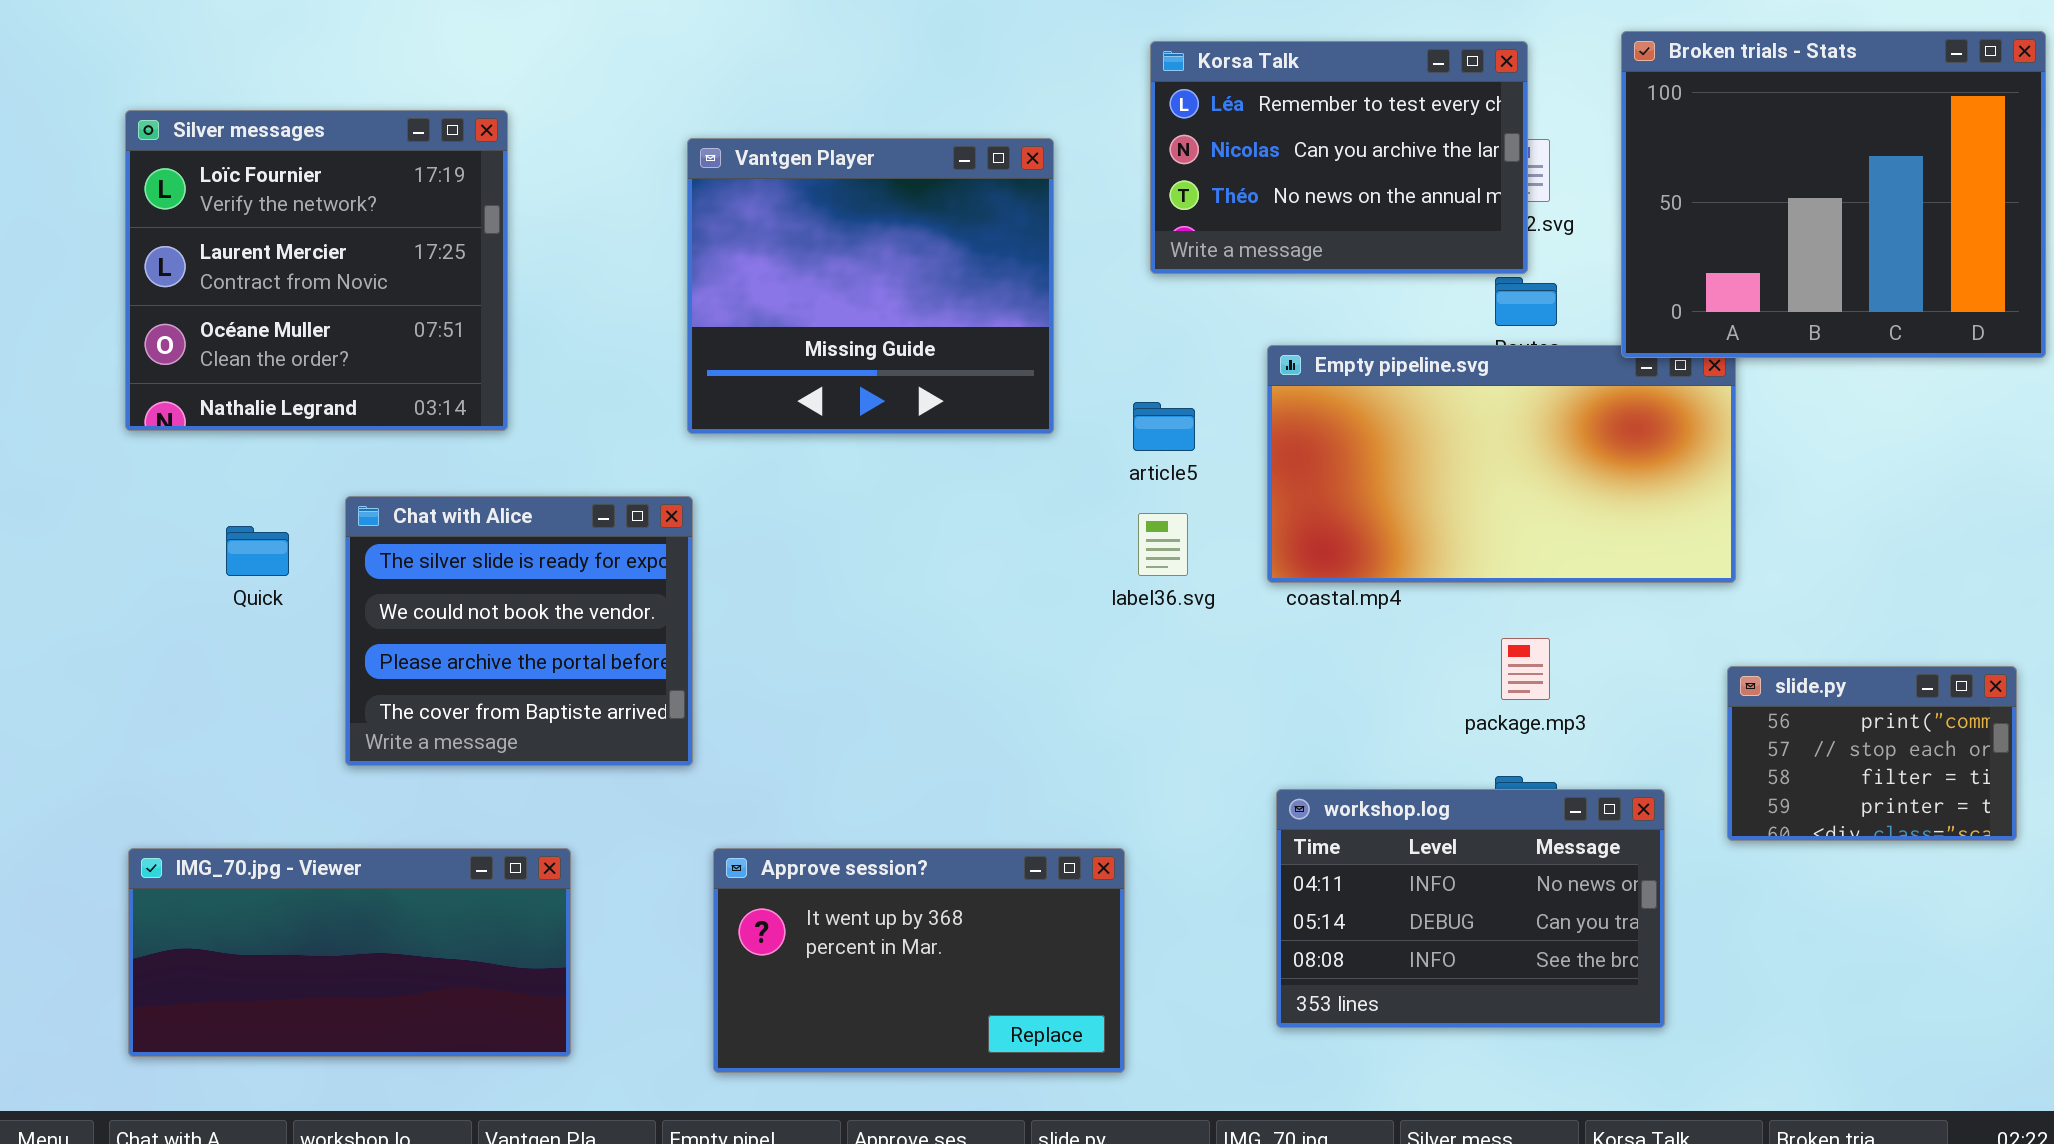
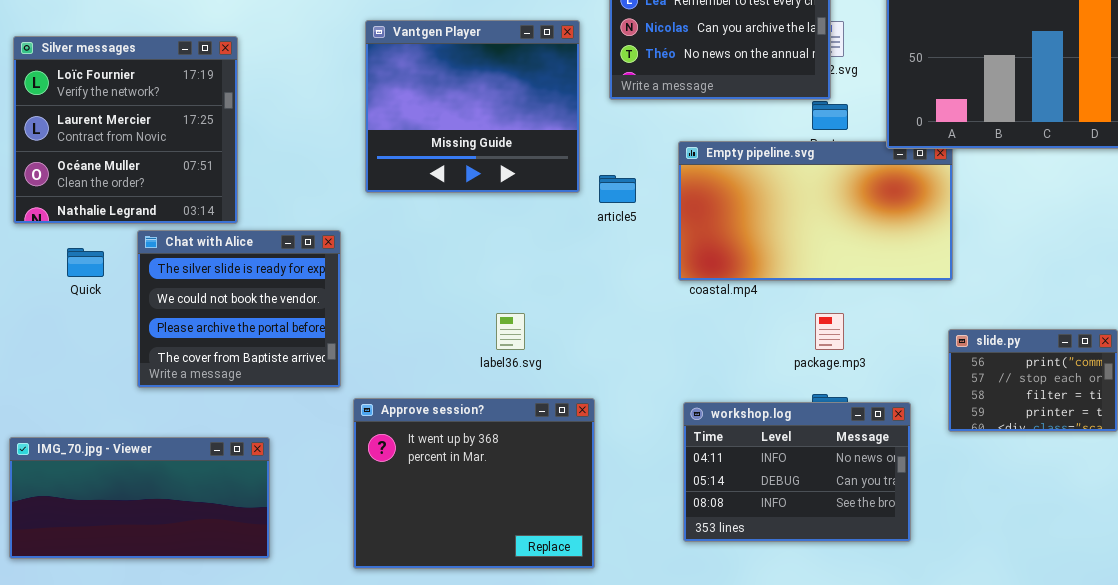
Silver messages: [125,110,508,431] -> [13,36,238,224], moved
Vantgen Player: [687,138,1054,434] -> [365,20,580,193], moved
label36.svg: [1138,513,1188,576] -> [496,313,525,350], moved
Approve session?: [713,848,1125,1073] -> [353,398,595,569], resized

